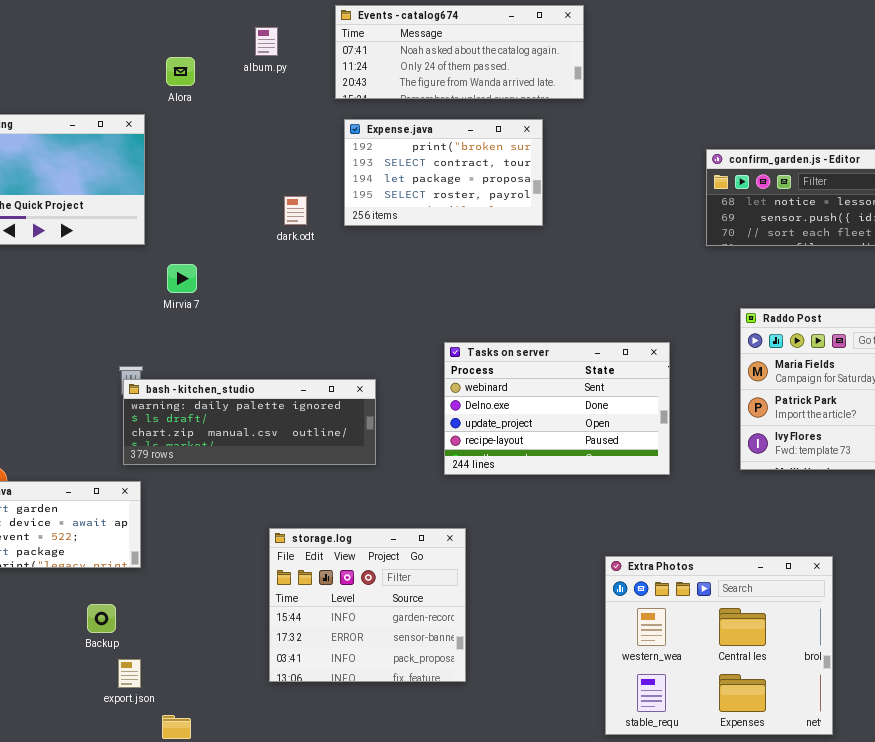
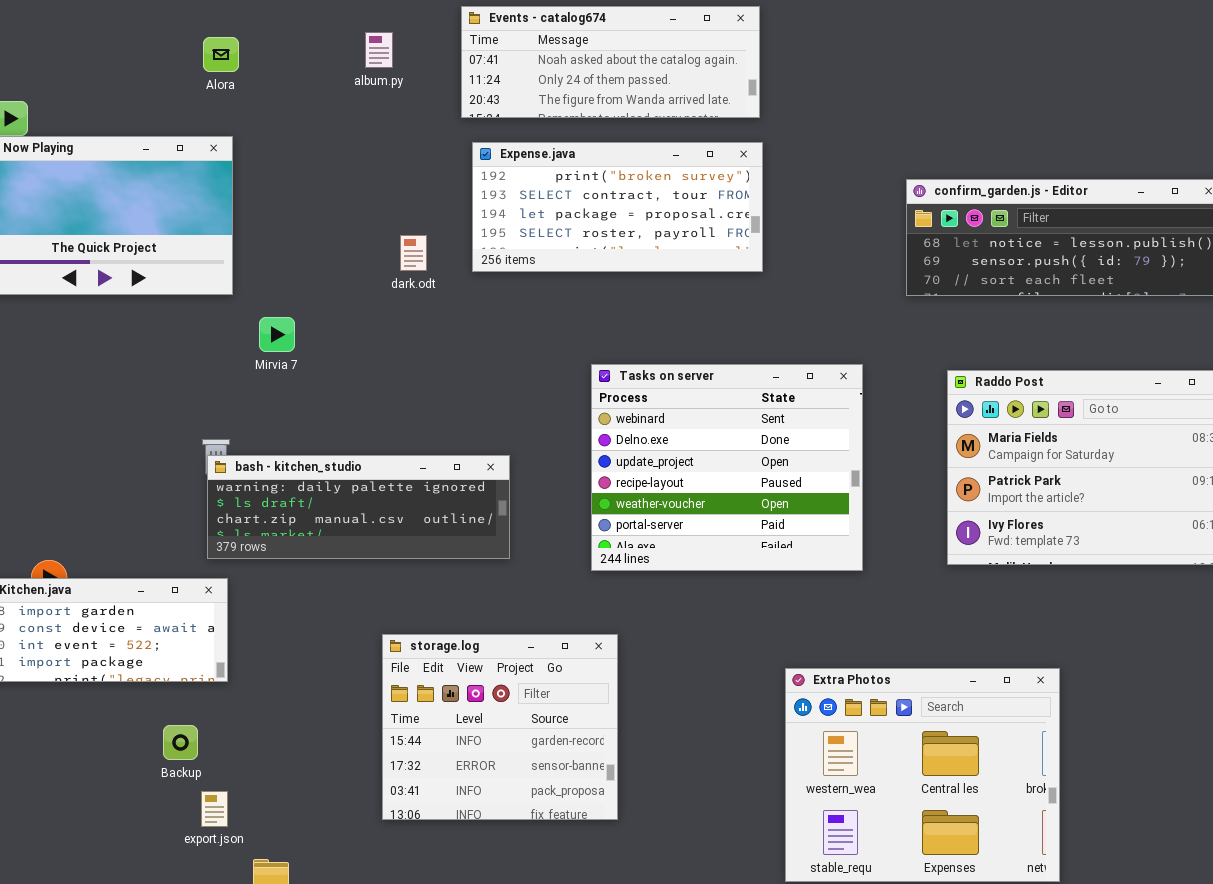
Alora: [166,57,195,86] -> [203,37,239,72], moved
Expense.java: [344,119,543,226] -> [472,142,763,272], resized
Tasks on server: [444,342,670,475] -> [591,364,863,571], resized

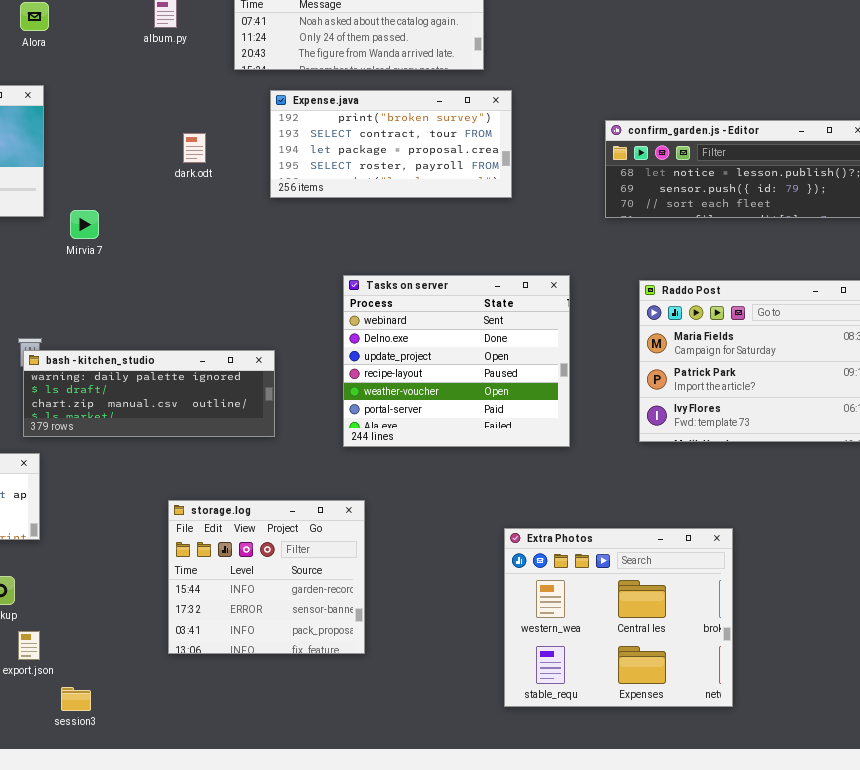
Expense.java: [472,142,763,272] -> [270,90,512,198], moved
dark.odt: [400,235,427,271] -> [183,133,206,163], moved
Mirvia 7: [259,317,295,352] -> [70,210,99,239], moved

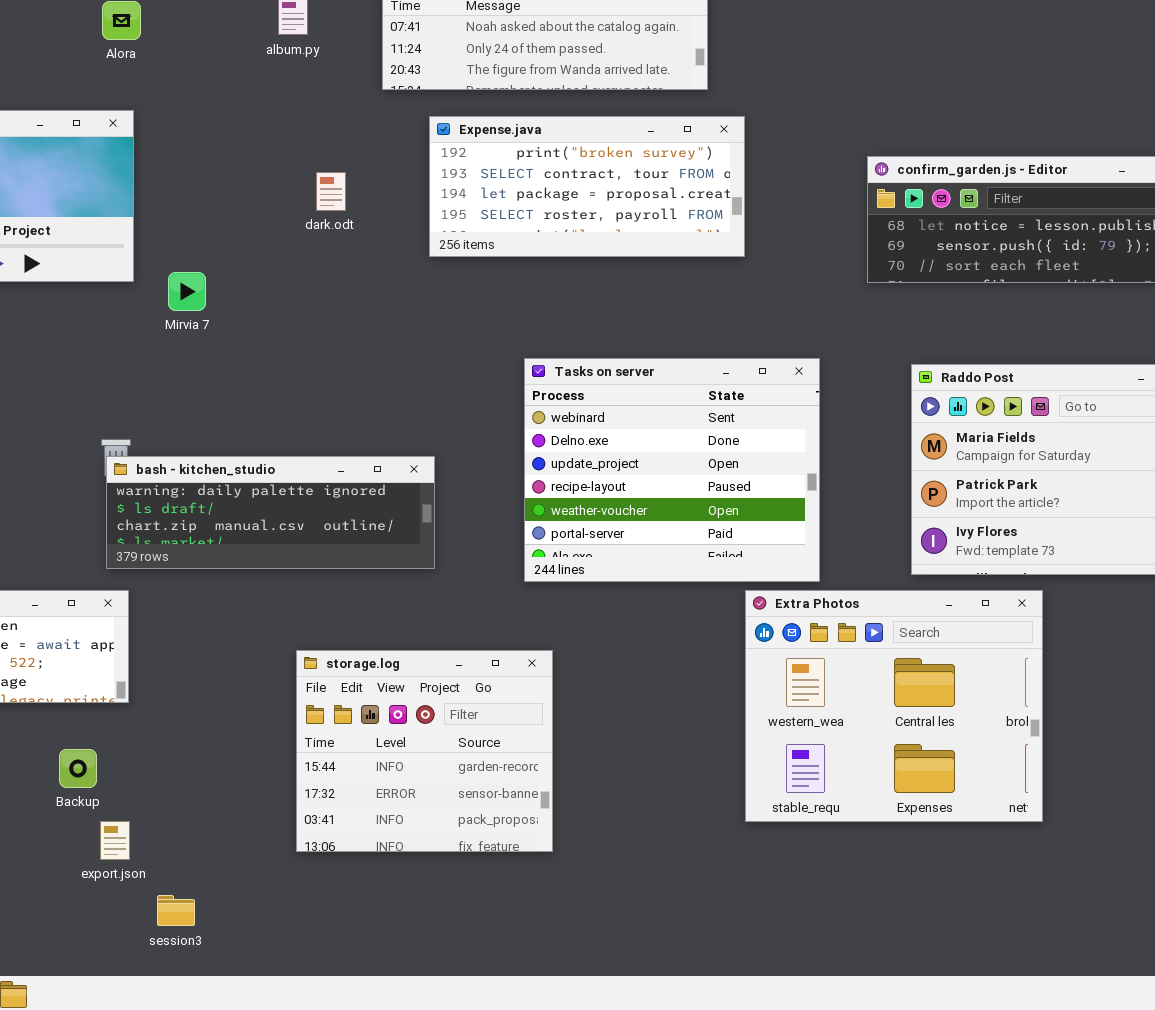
Extra Photos: [504,528,733,707] -> [745,590,1043,822], moved

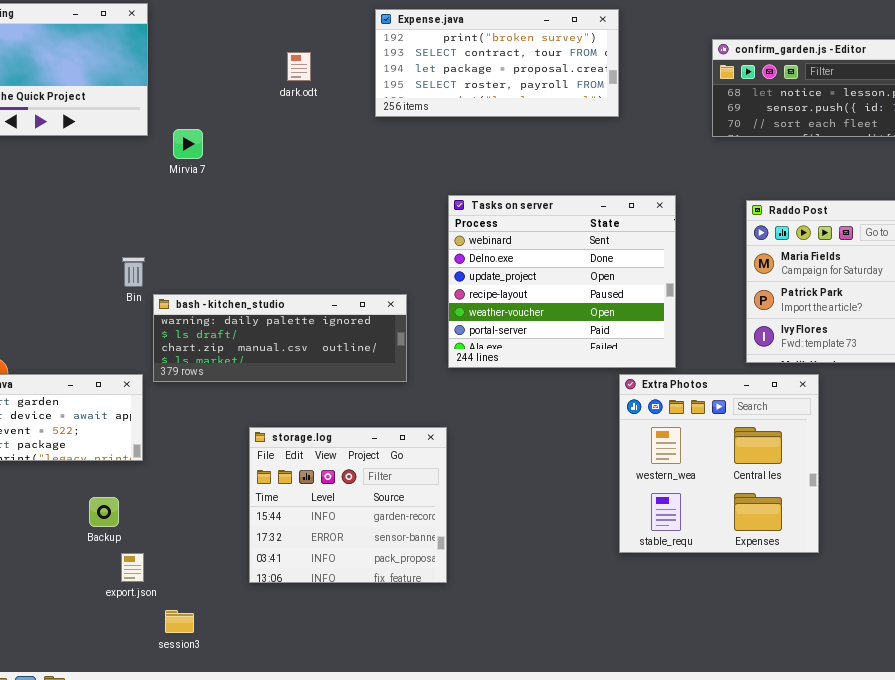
bash - kitchen_studio: [106,456,435,569] -> [153,294,407,382], moved
Extra Photos: [745,590,1043,822] -> [619,374,819,553], resized
storage.log: [296,650,553,852] -> [249,427,447,583], moved

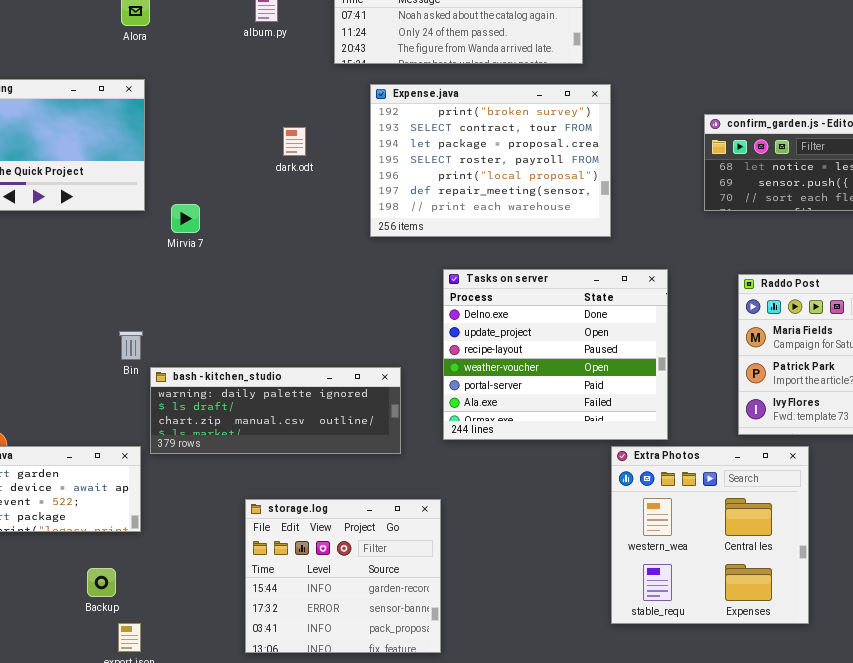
Expense.java: [375,9,619,117] -> [370,84,611,237], resized
Tasks on server: [448,195,676,368] -> [443,269,668,440], scrolled down 1 row

